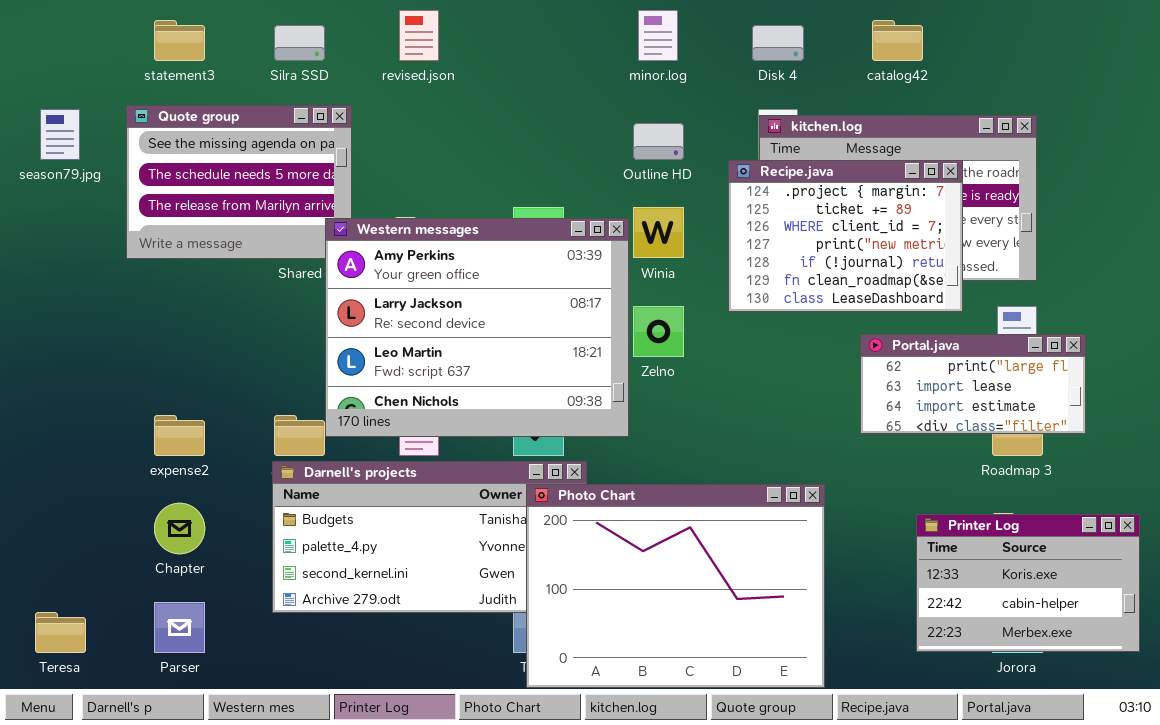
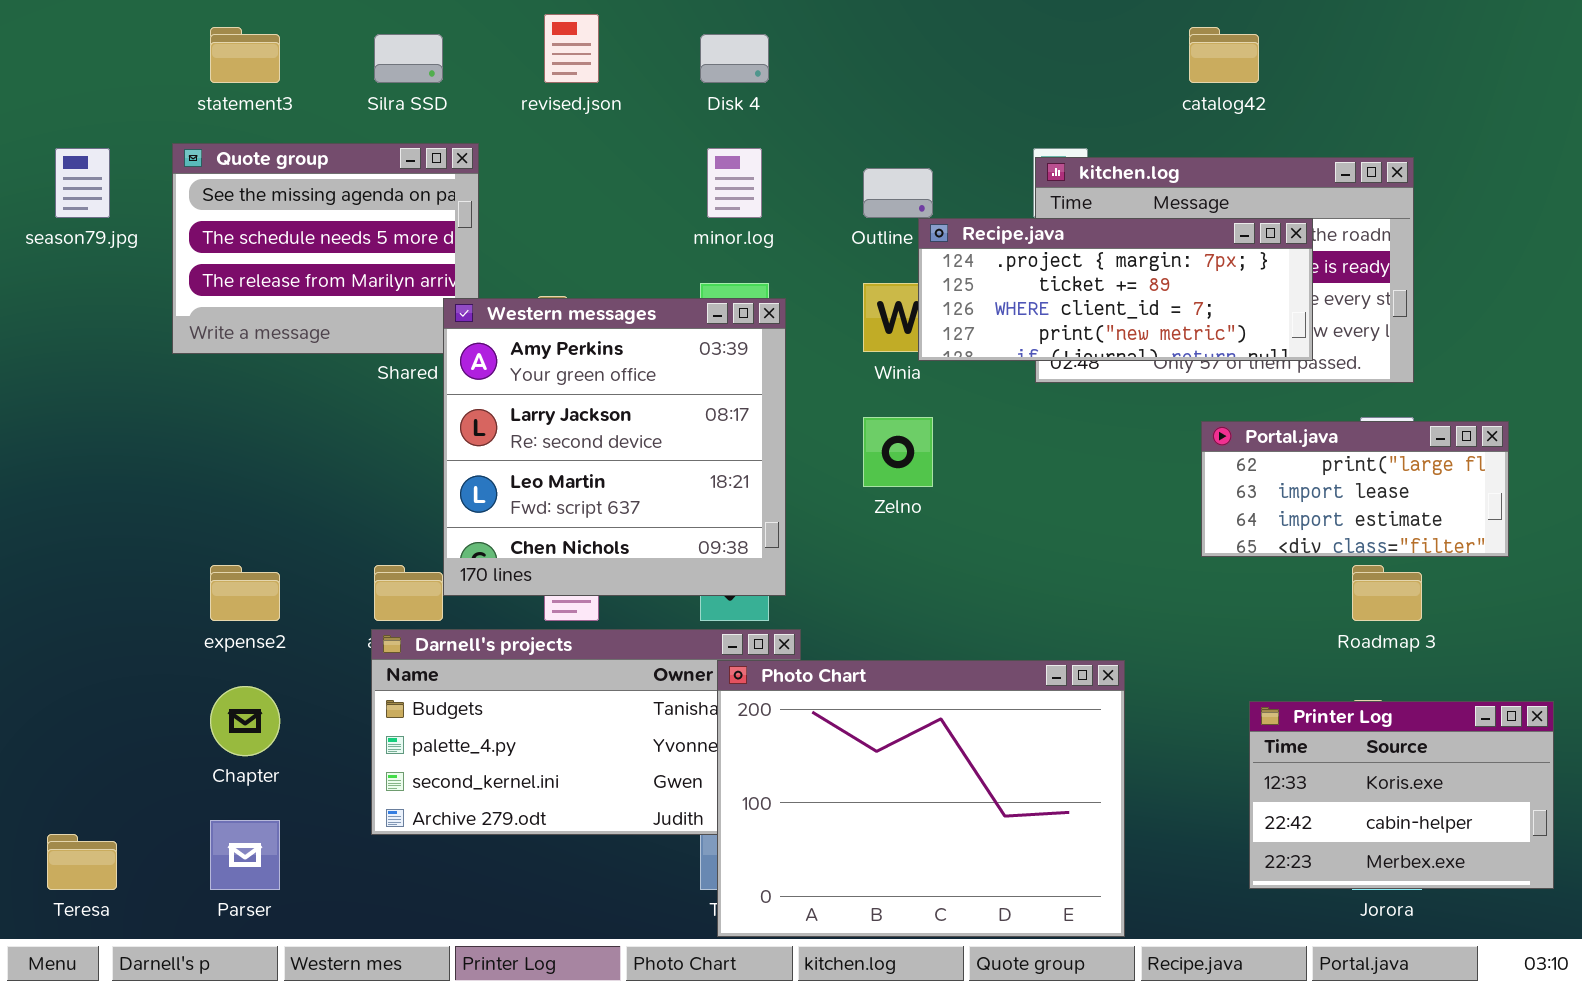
minor.log: [638,10,678,61] -> [707,148,762,218], moved
Disk 4: [752,25,804,61] -> [700,34,769,83], moved
Recipe.java: [728,160,963,312] -> [918,218,1313,361], resized
Western messages: [325,218,629,437] -> [443,298,786,596], resized
Portal.java: [860,334,1086,434] -> [1201,421,1509,557], moved

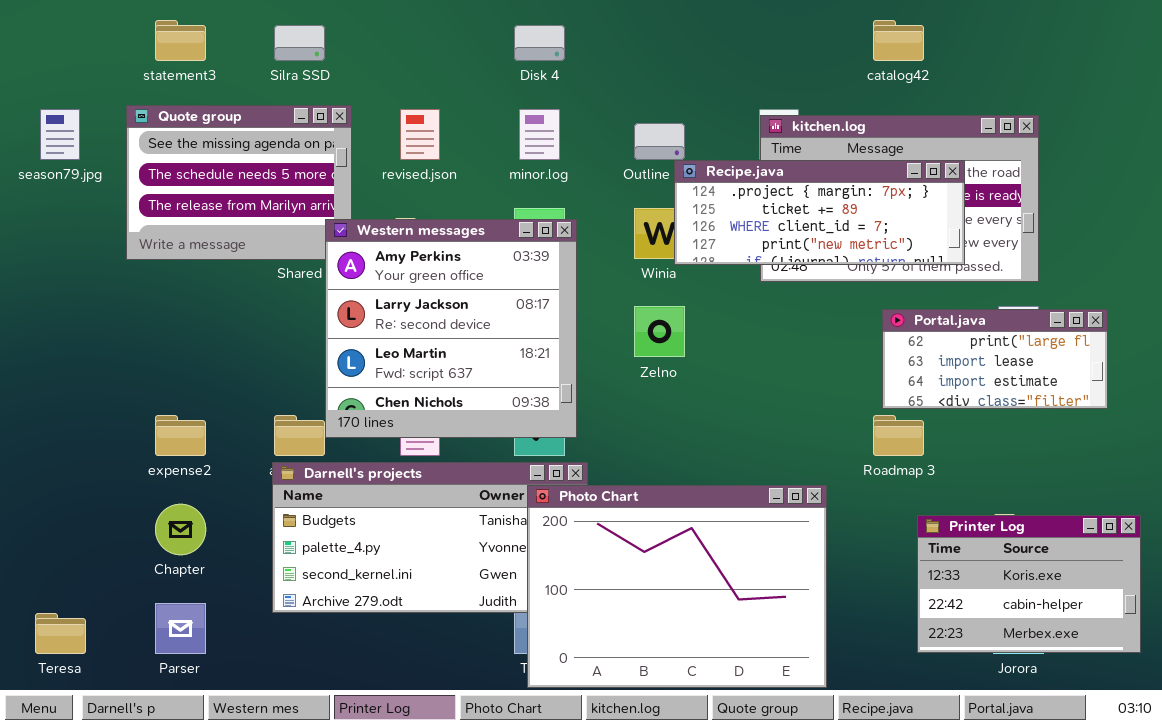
revised.json: [544,14,599,83] -> [400,109,440,160], moved
Roadmap 3: [1352,565,1422,621] -> [873,415,924,456], moved

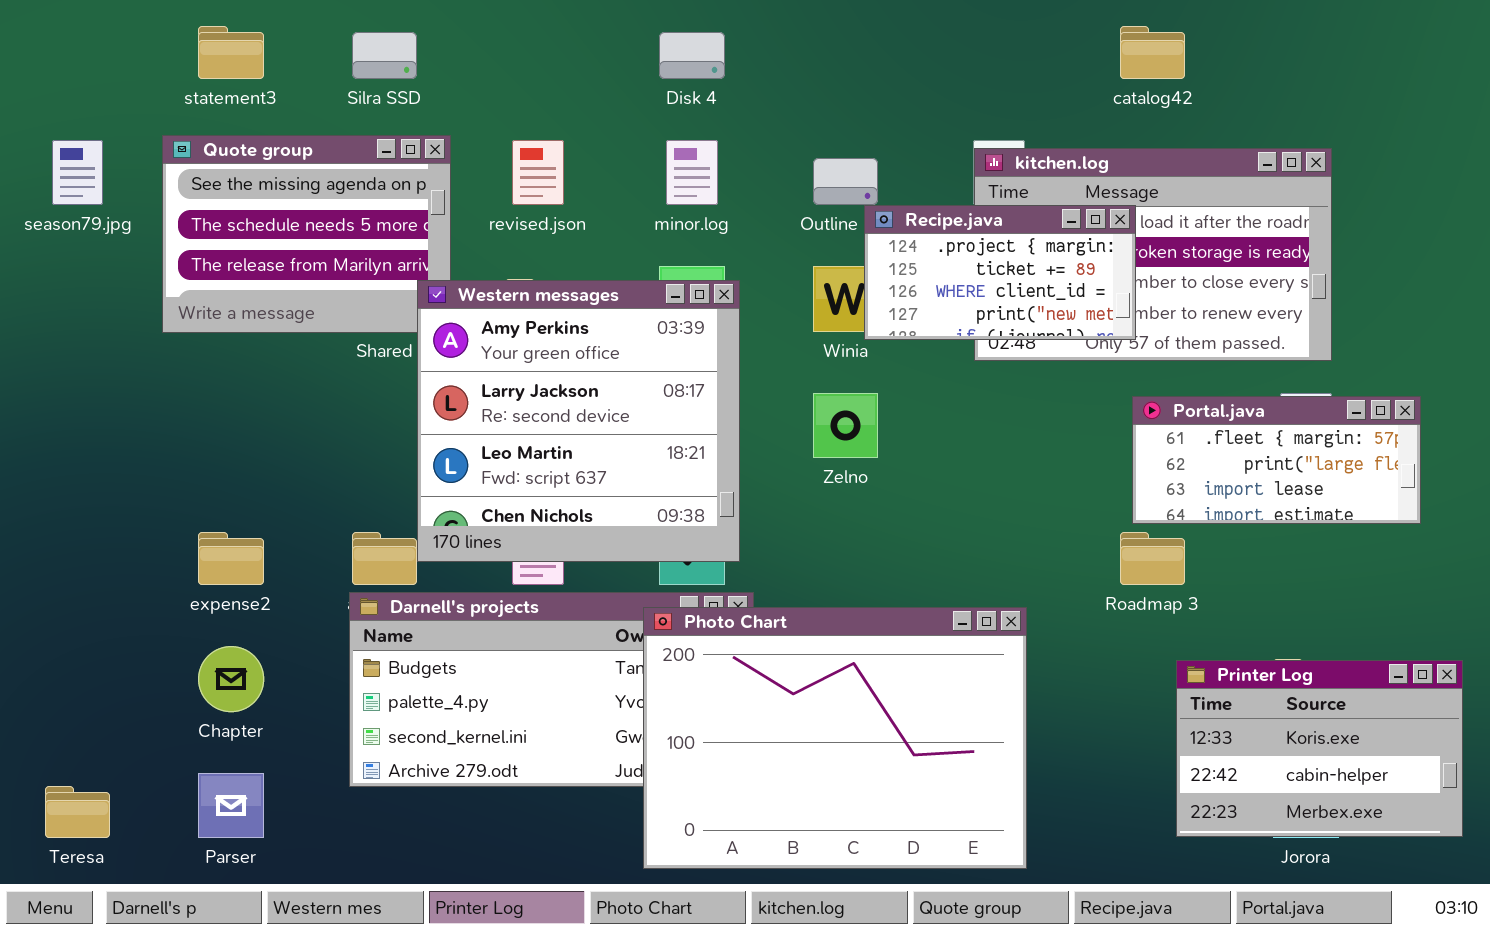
Recipe.java: [674,160,965,265] -> [864,205,1136,340], resized
Portal.java: [882,309,1108,409] -> [1132,396,1421,524], scrolled up 1 row
Photo Chart: [527,485,827,688] -> [643,607,1027,869], moved

